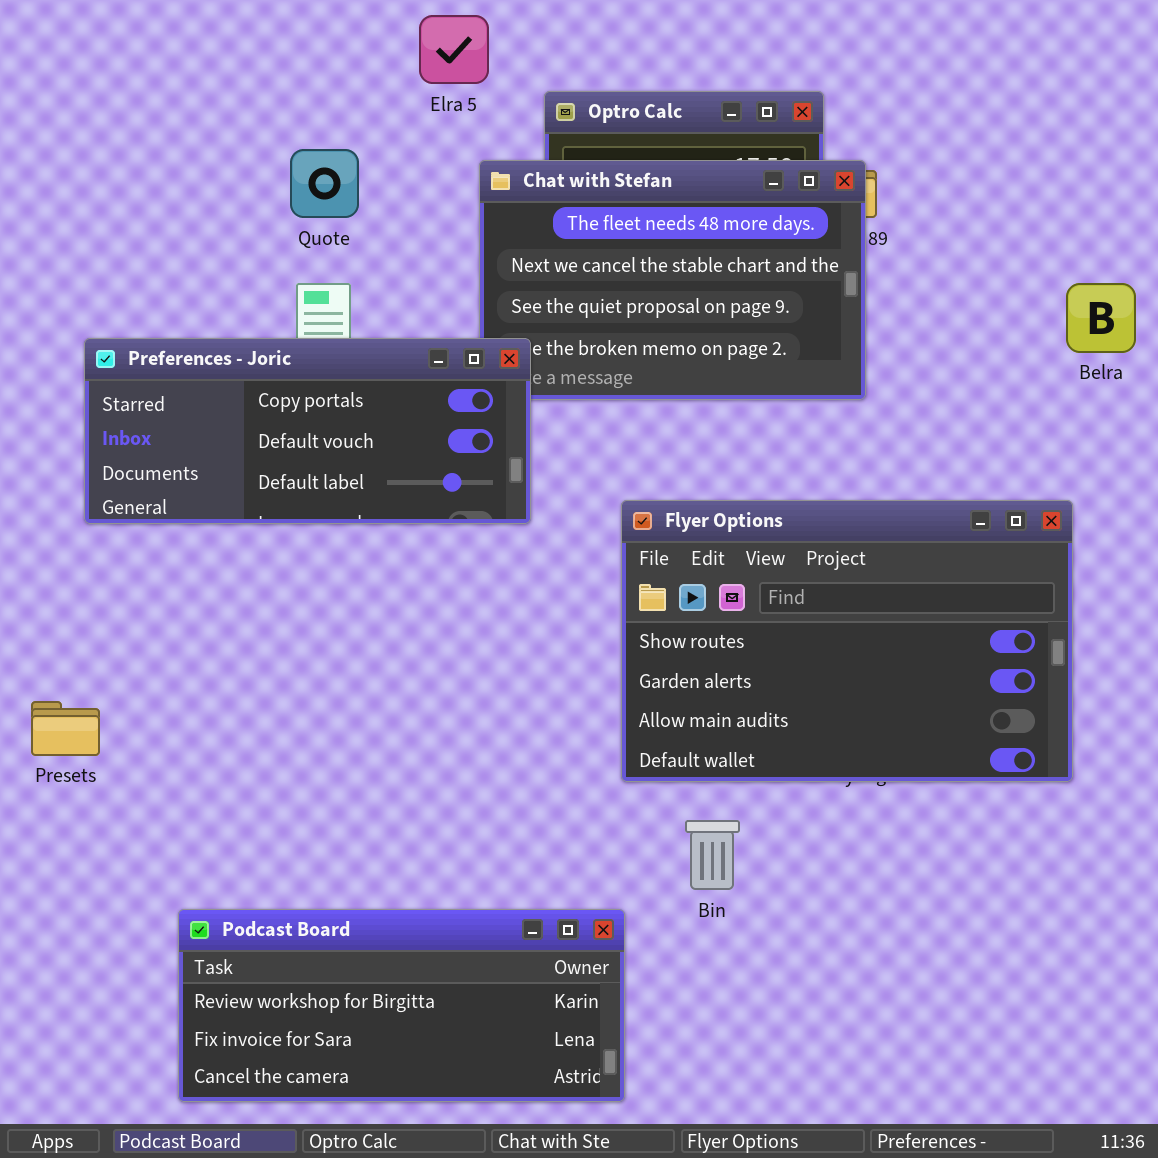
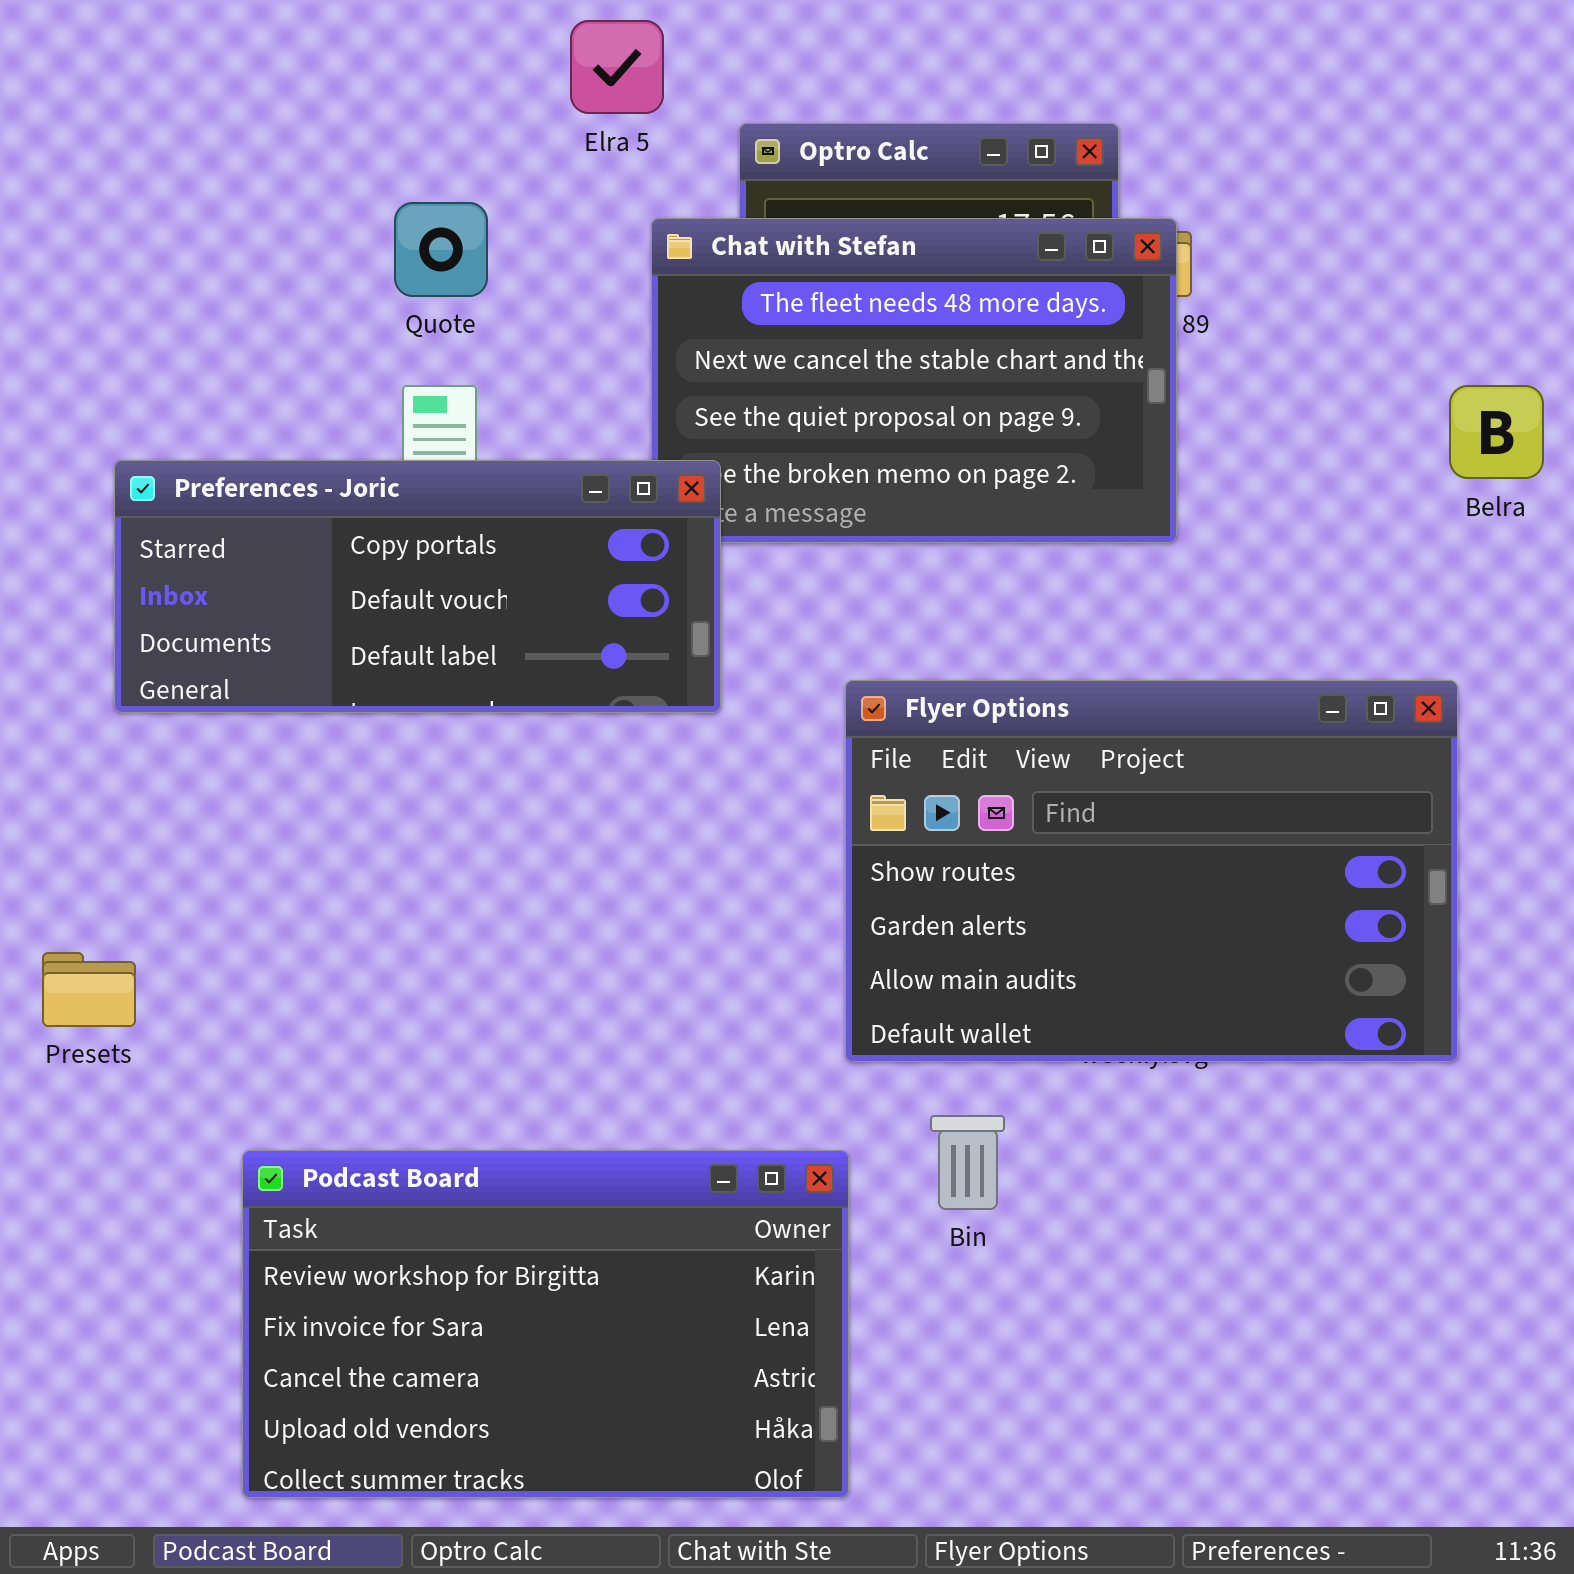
Podcast Board: [178,909,625,1102] -> [242,1150,849,1498], resized

